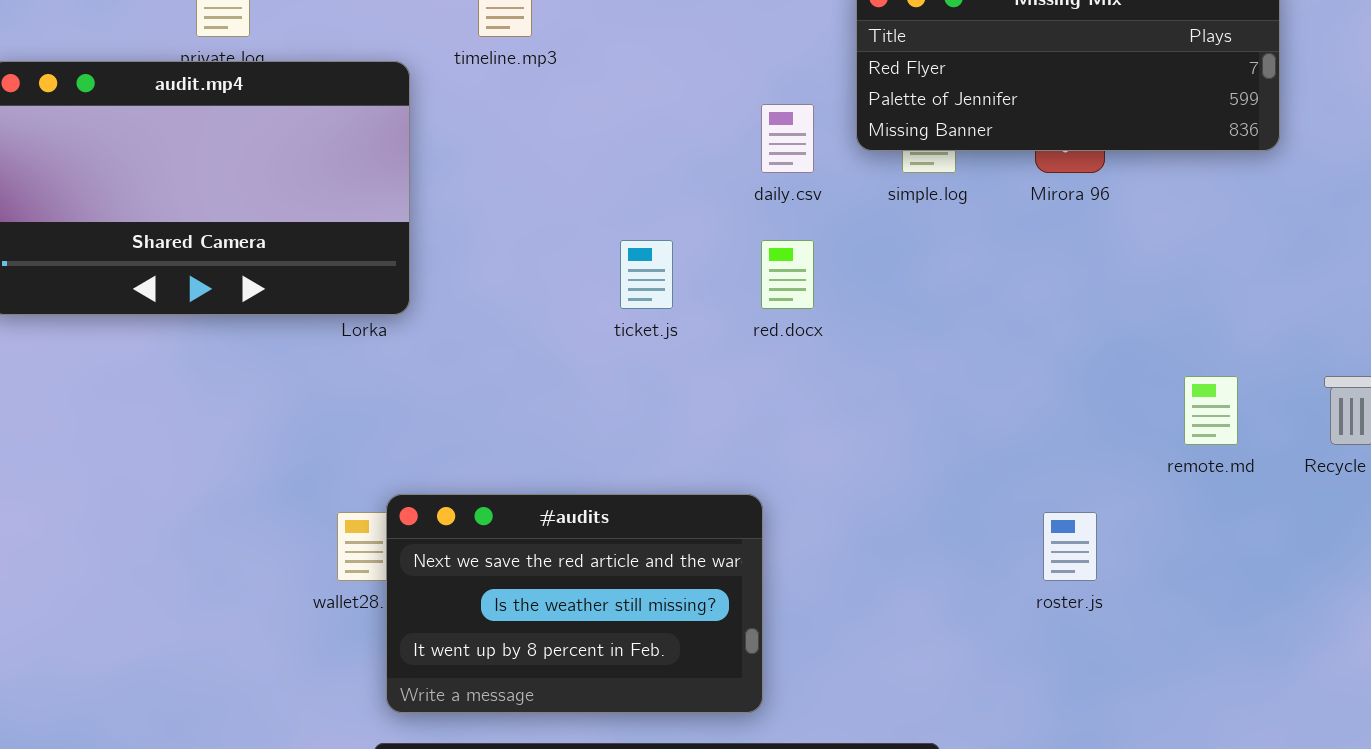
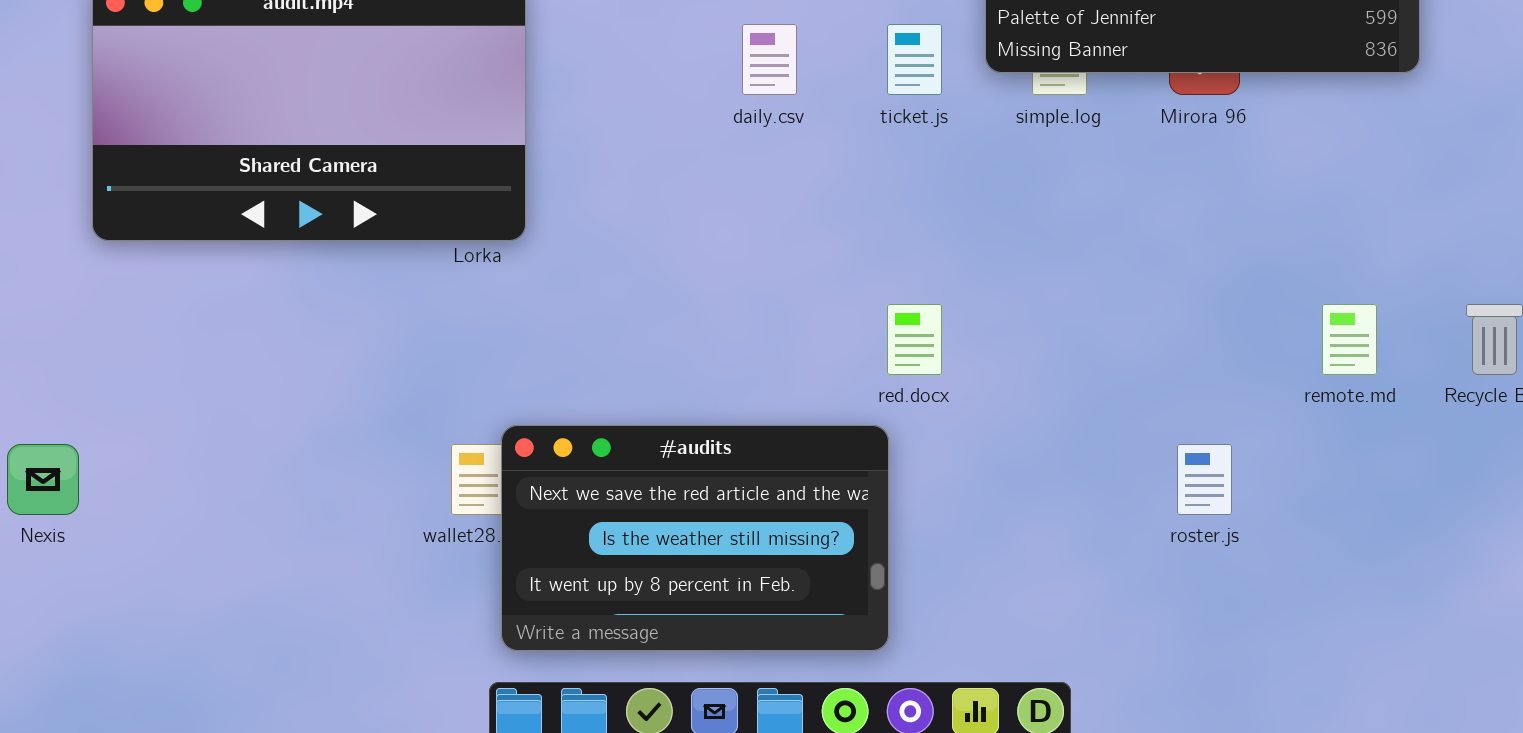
daily.csv: [761,104,814,173] -> [742,24,797,95], moved
ticket.js: [620,240,673,309] -> [887,24,942,95], moved
red.docx: [761,240,814,309] -> [887,304,942,375], moved

